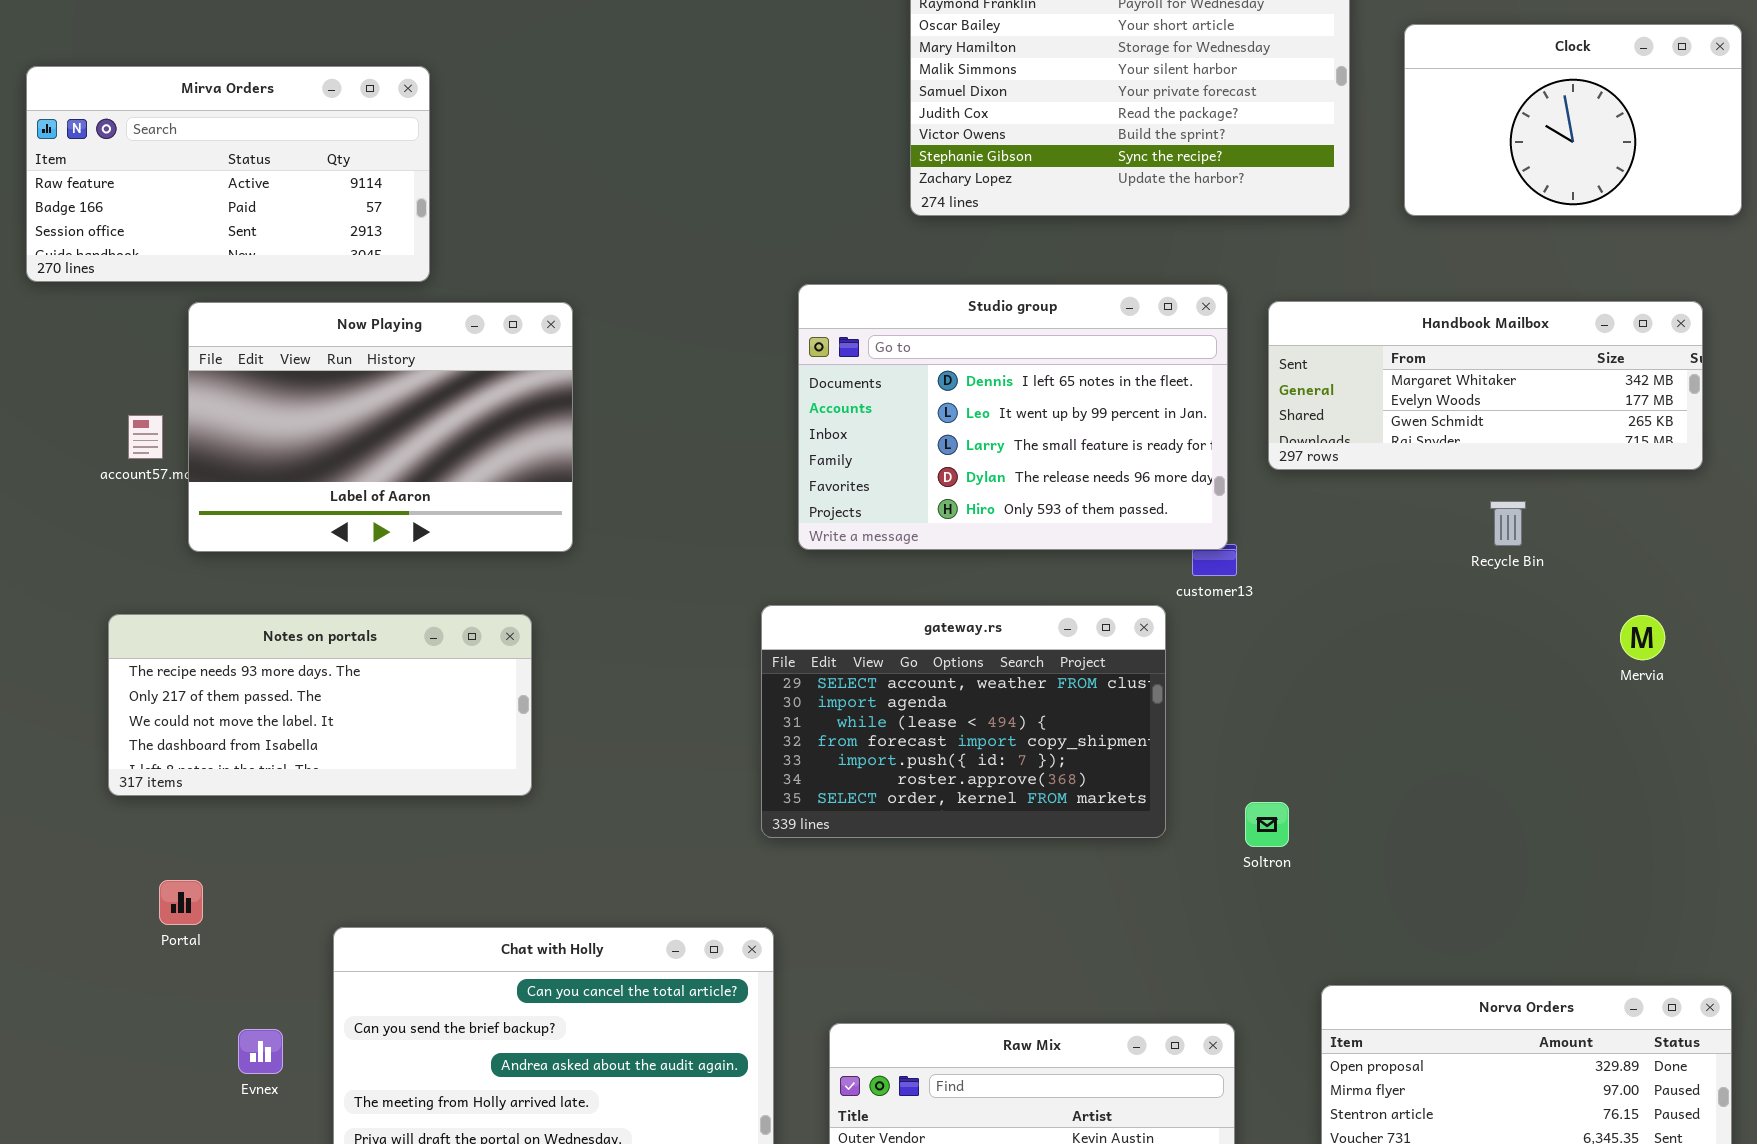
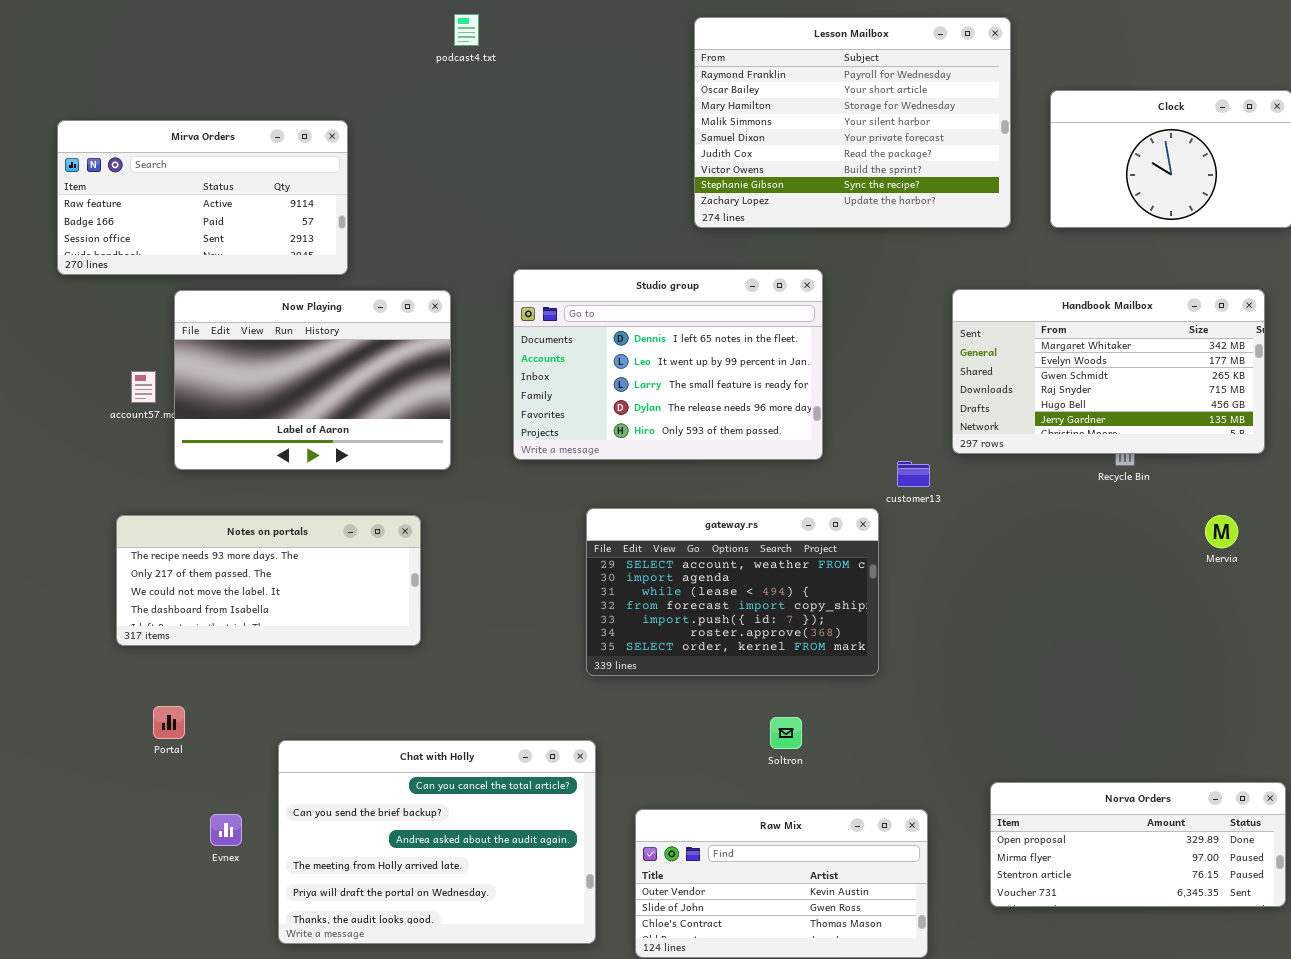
Studio group: [798,284,1228,550] -> [513,269,823,460], moved
Handbook Mailbox: [1268,301,1703,470] -> [952,289,1265,454], resized
Soltron: [1245,802,1289,847] -> [770,717,802,749], moved

